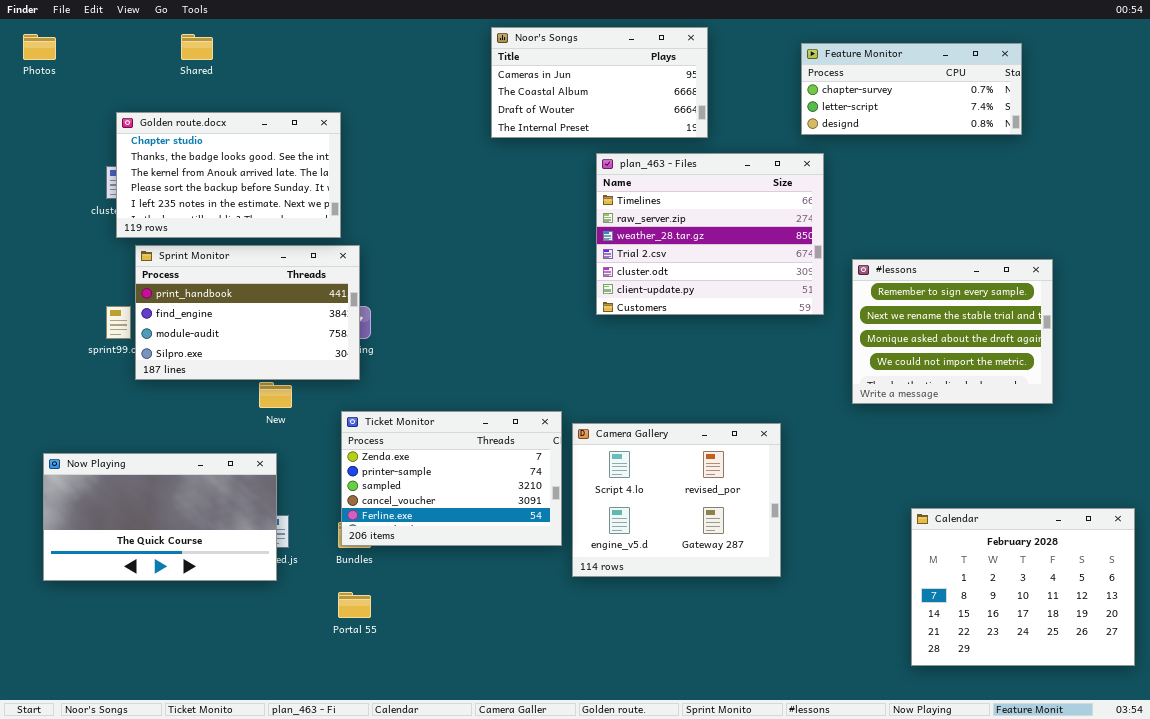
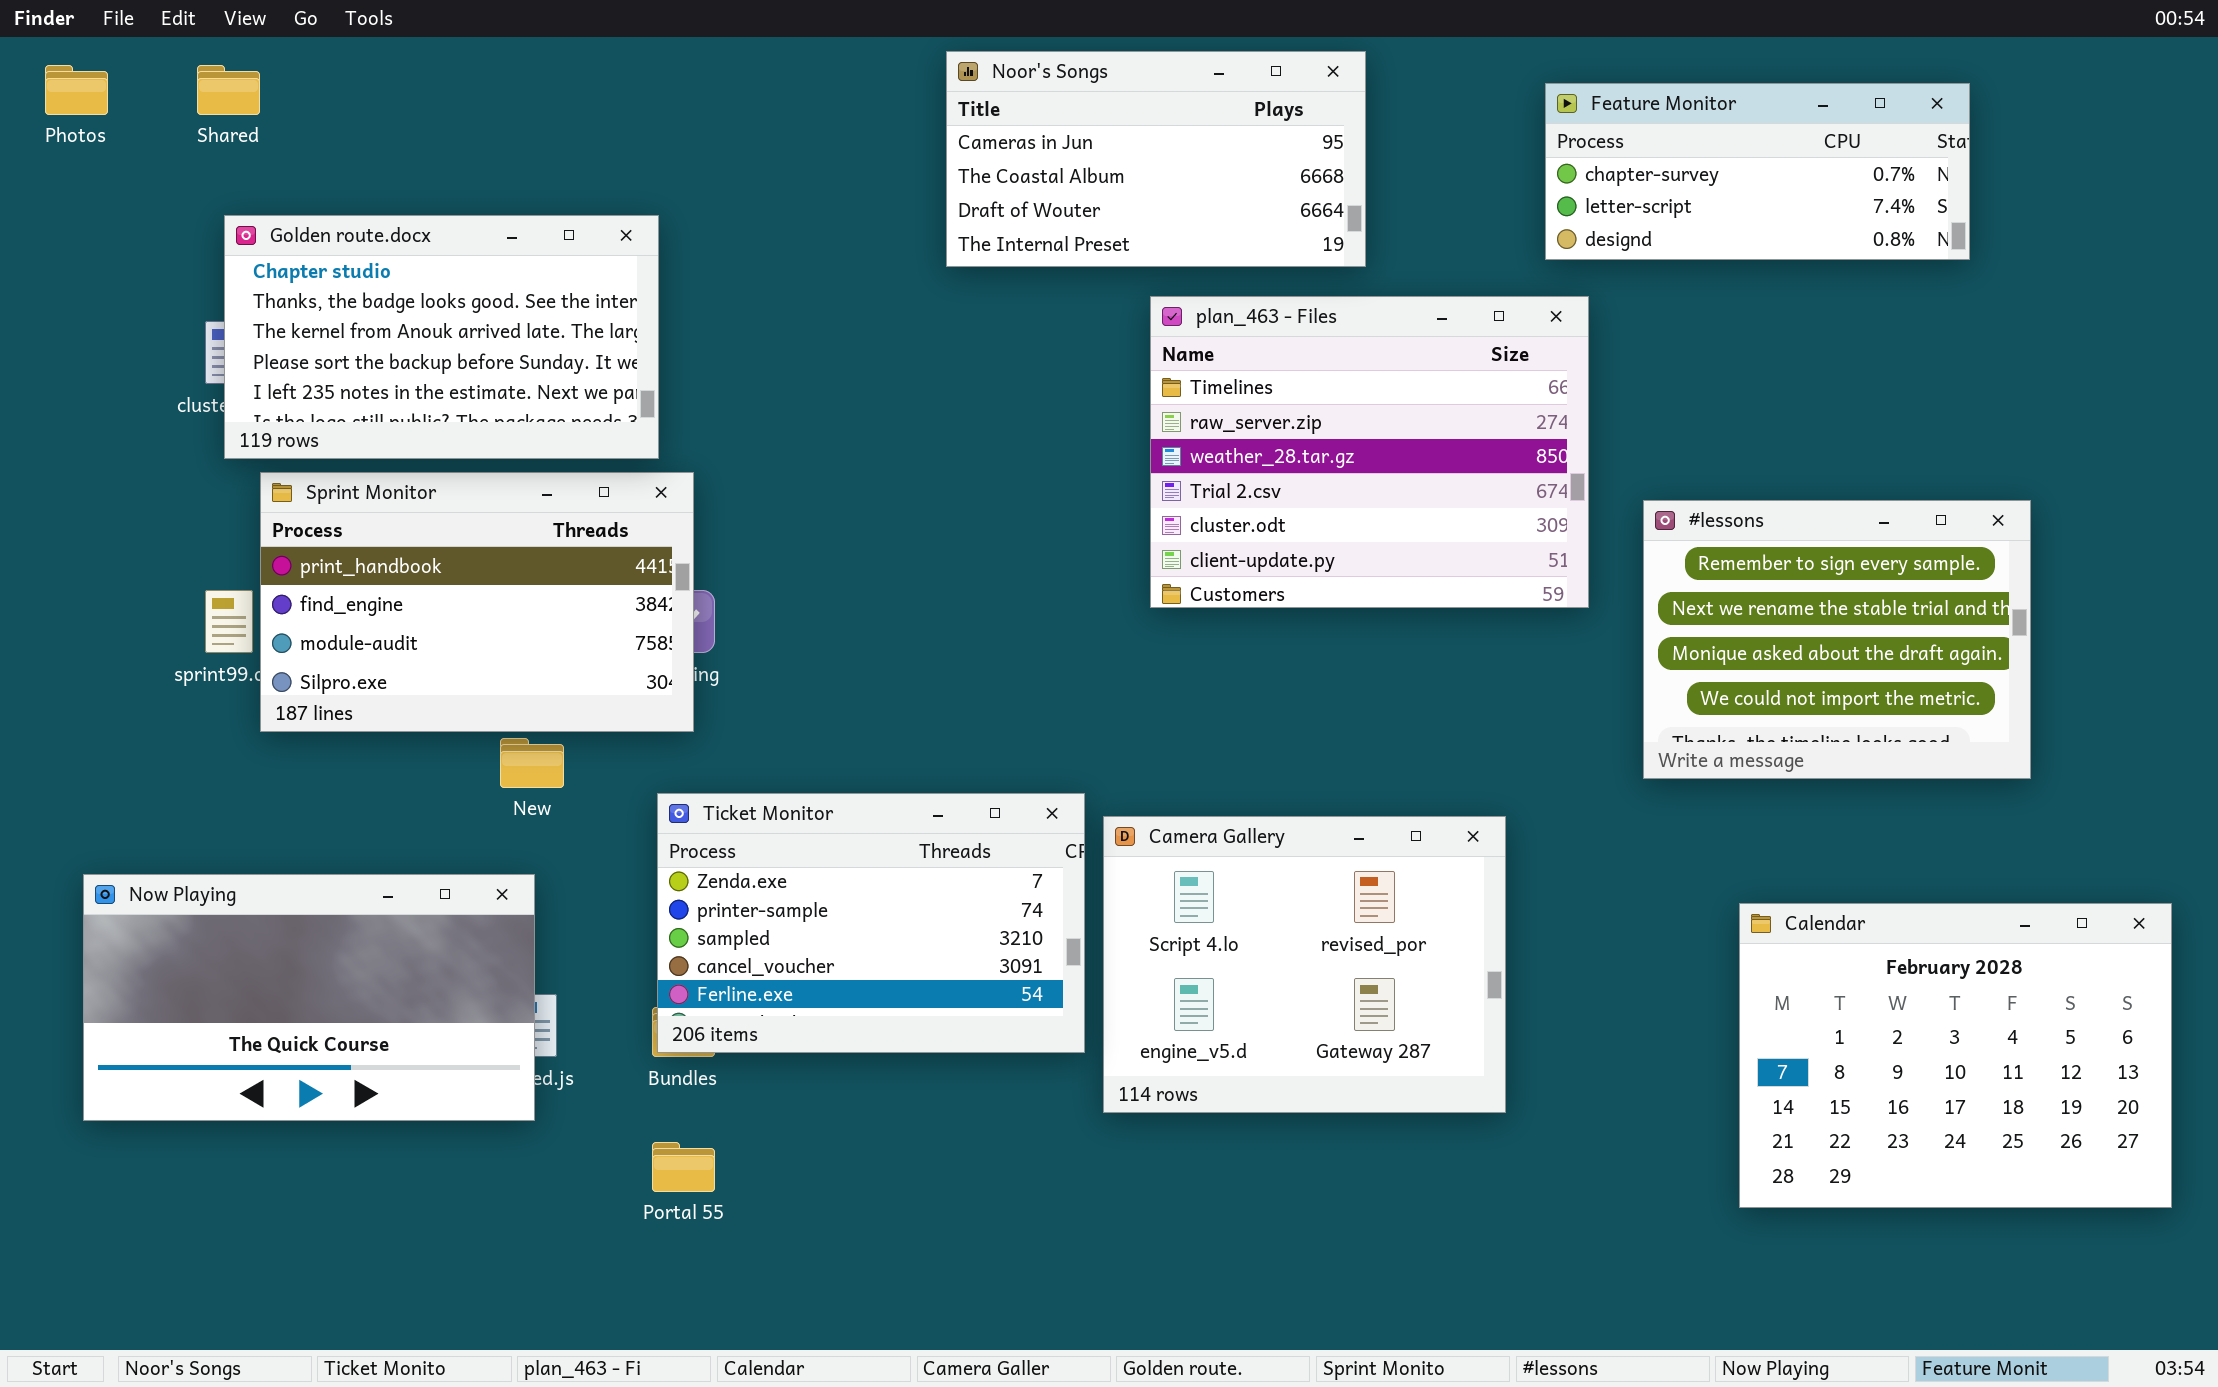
Shared: [181,34,213,60] -> [197,65,260,115], moved
Calendar: [911,508,1135,666] -> [1739,903,2172,1208], moved

